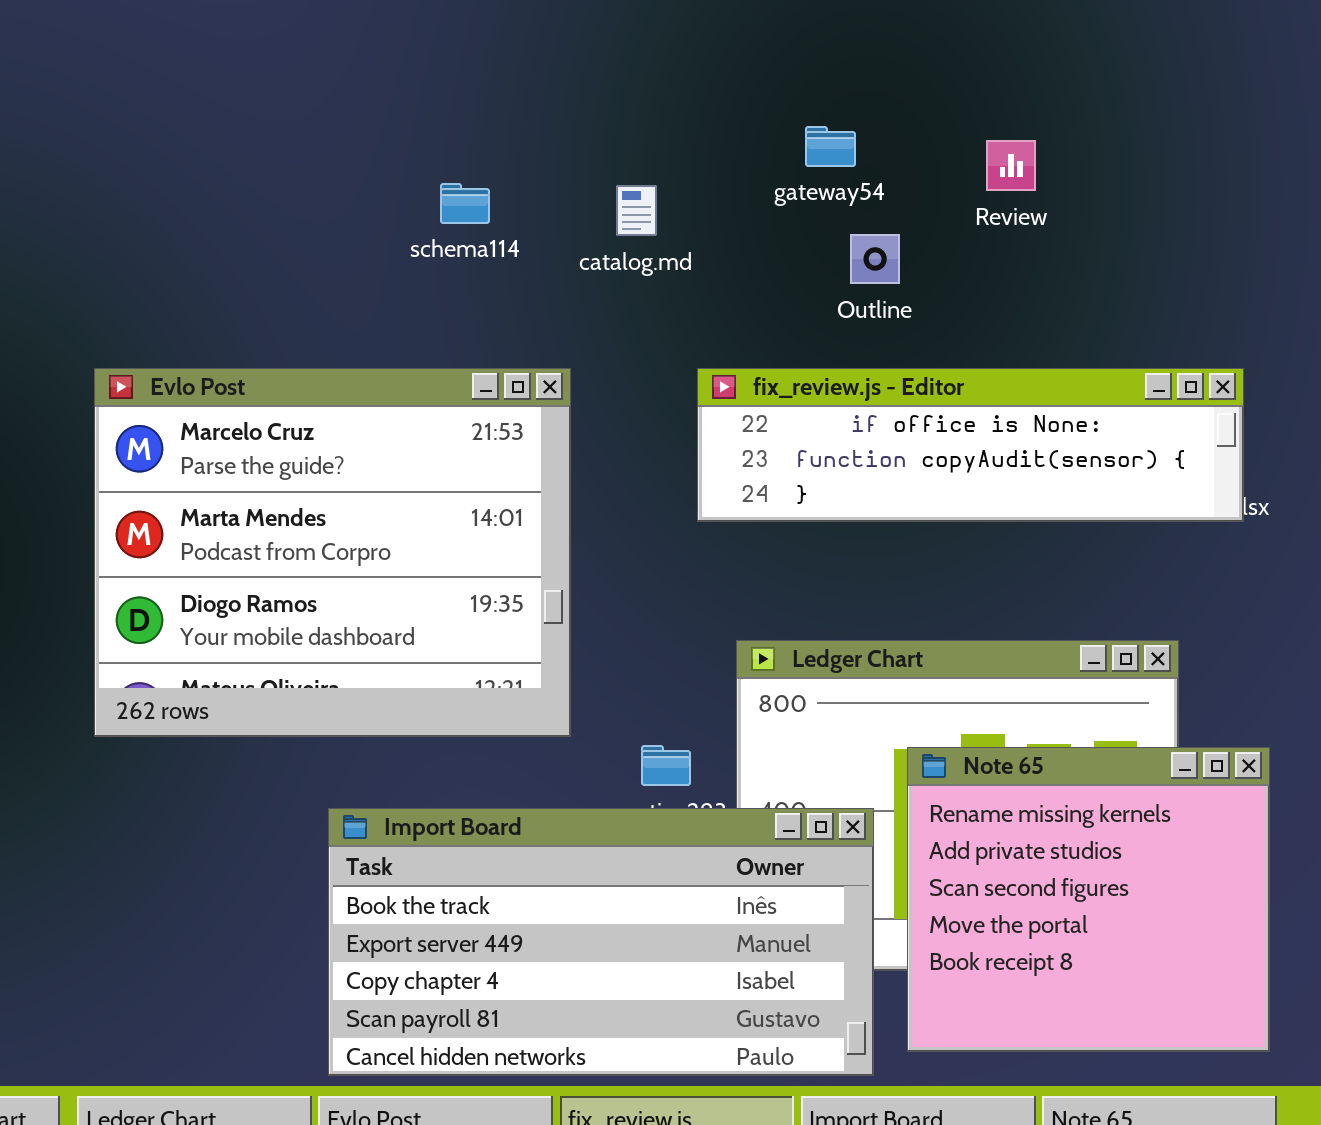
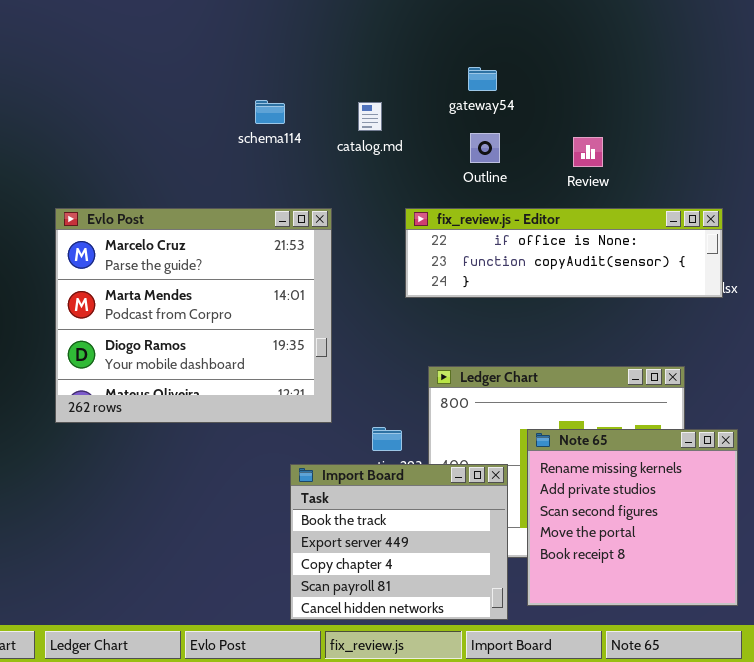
Review: [986,140,1036,191] -> [573,137,603,167], moved
Outline: [850,234,900,284] -> [470,133,500,163], moved
Import Board: [328,808,874,1076] -> [290,464,508,620], resized

